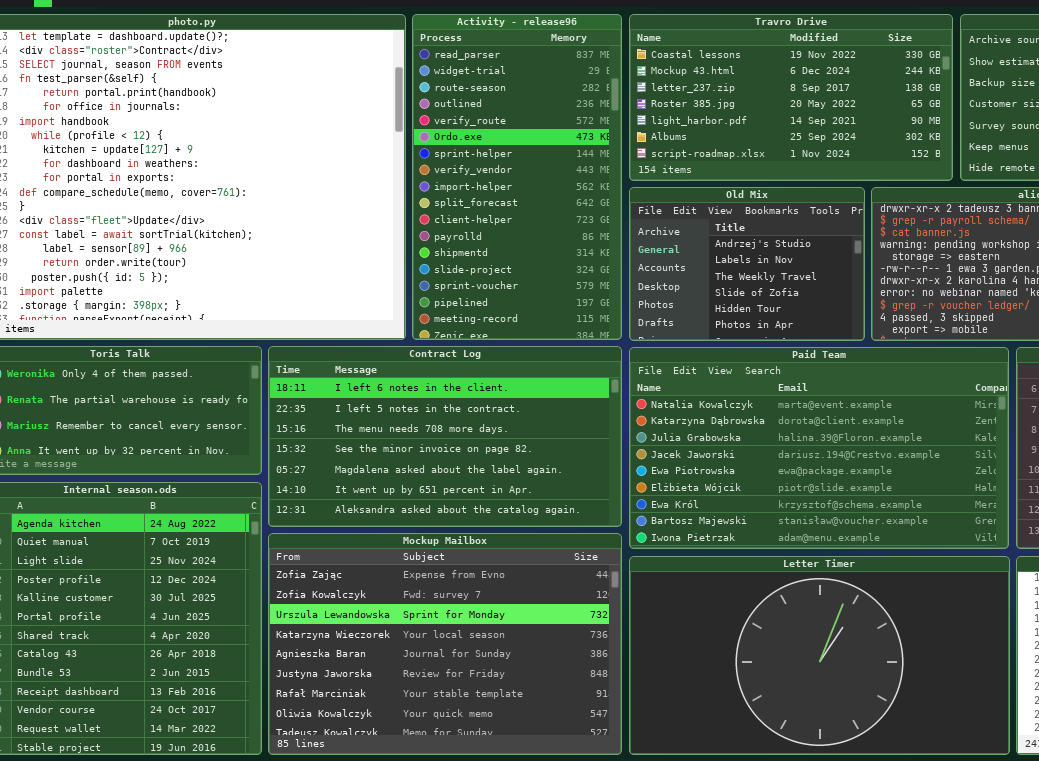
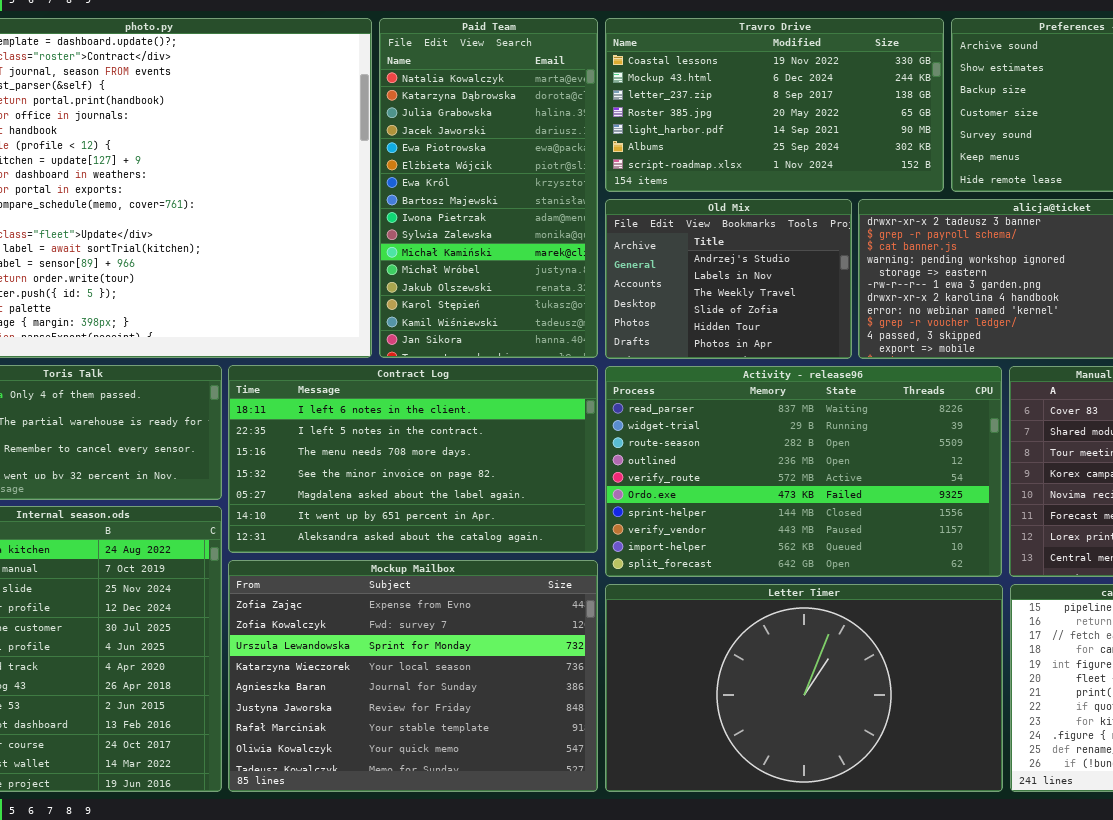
Activity - release96: [412,14,622,340] -> [605,366,1002,577], moved, resized
Paid Team: [629,347,1009,549] -> [379,18,598,358], moved, resized

